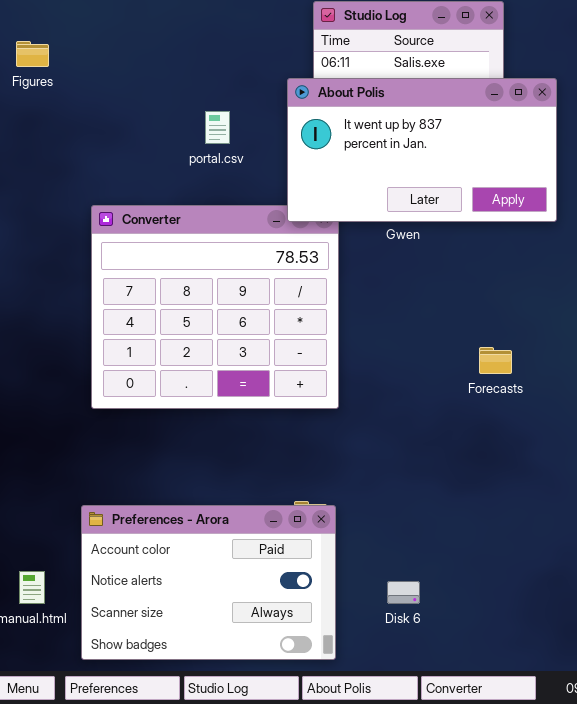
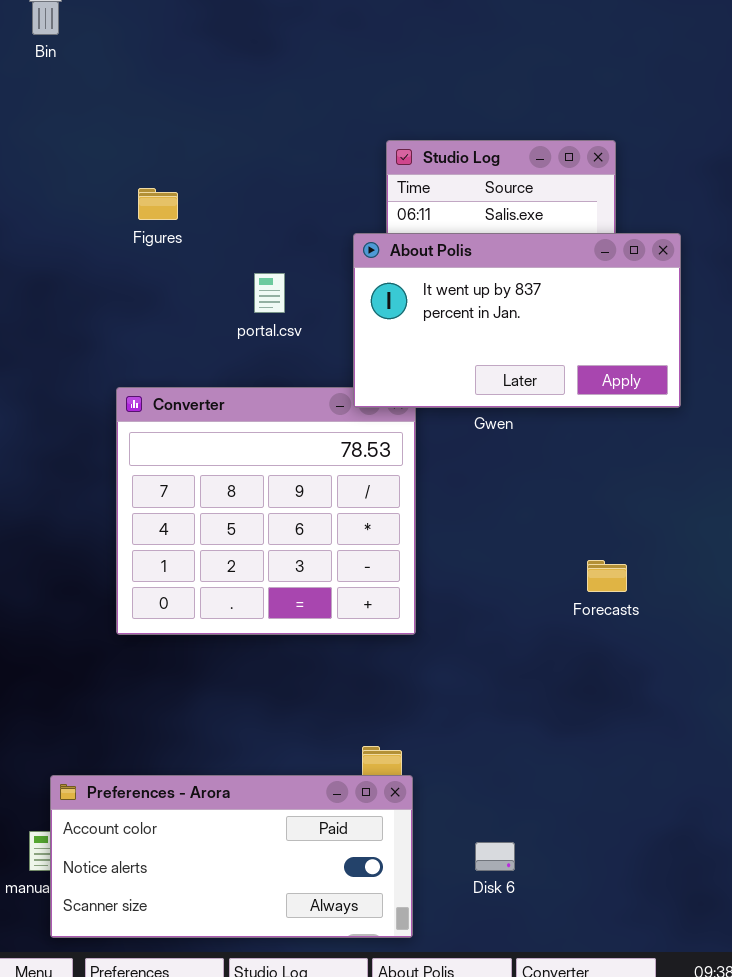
Figures: [16,41,49,67] -> [138,188,178,220], moved
Preferences - Arora: [81,505,336,660] -> [50,775,413,938], resized

